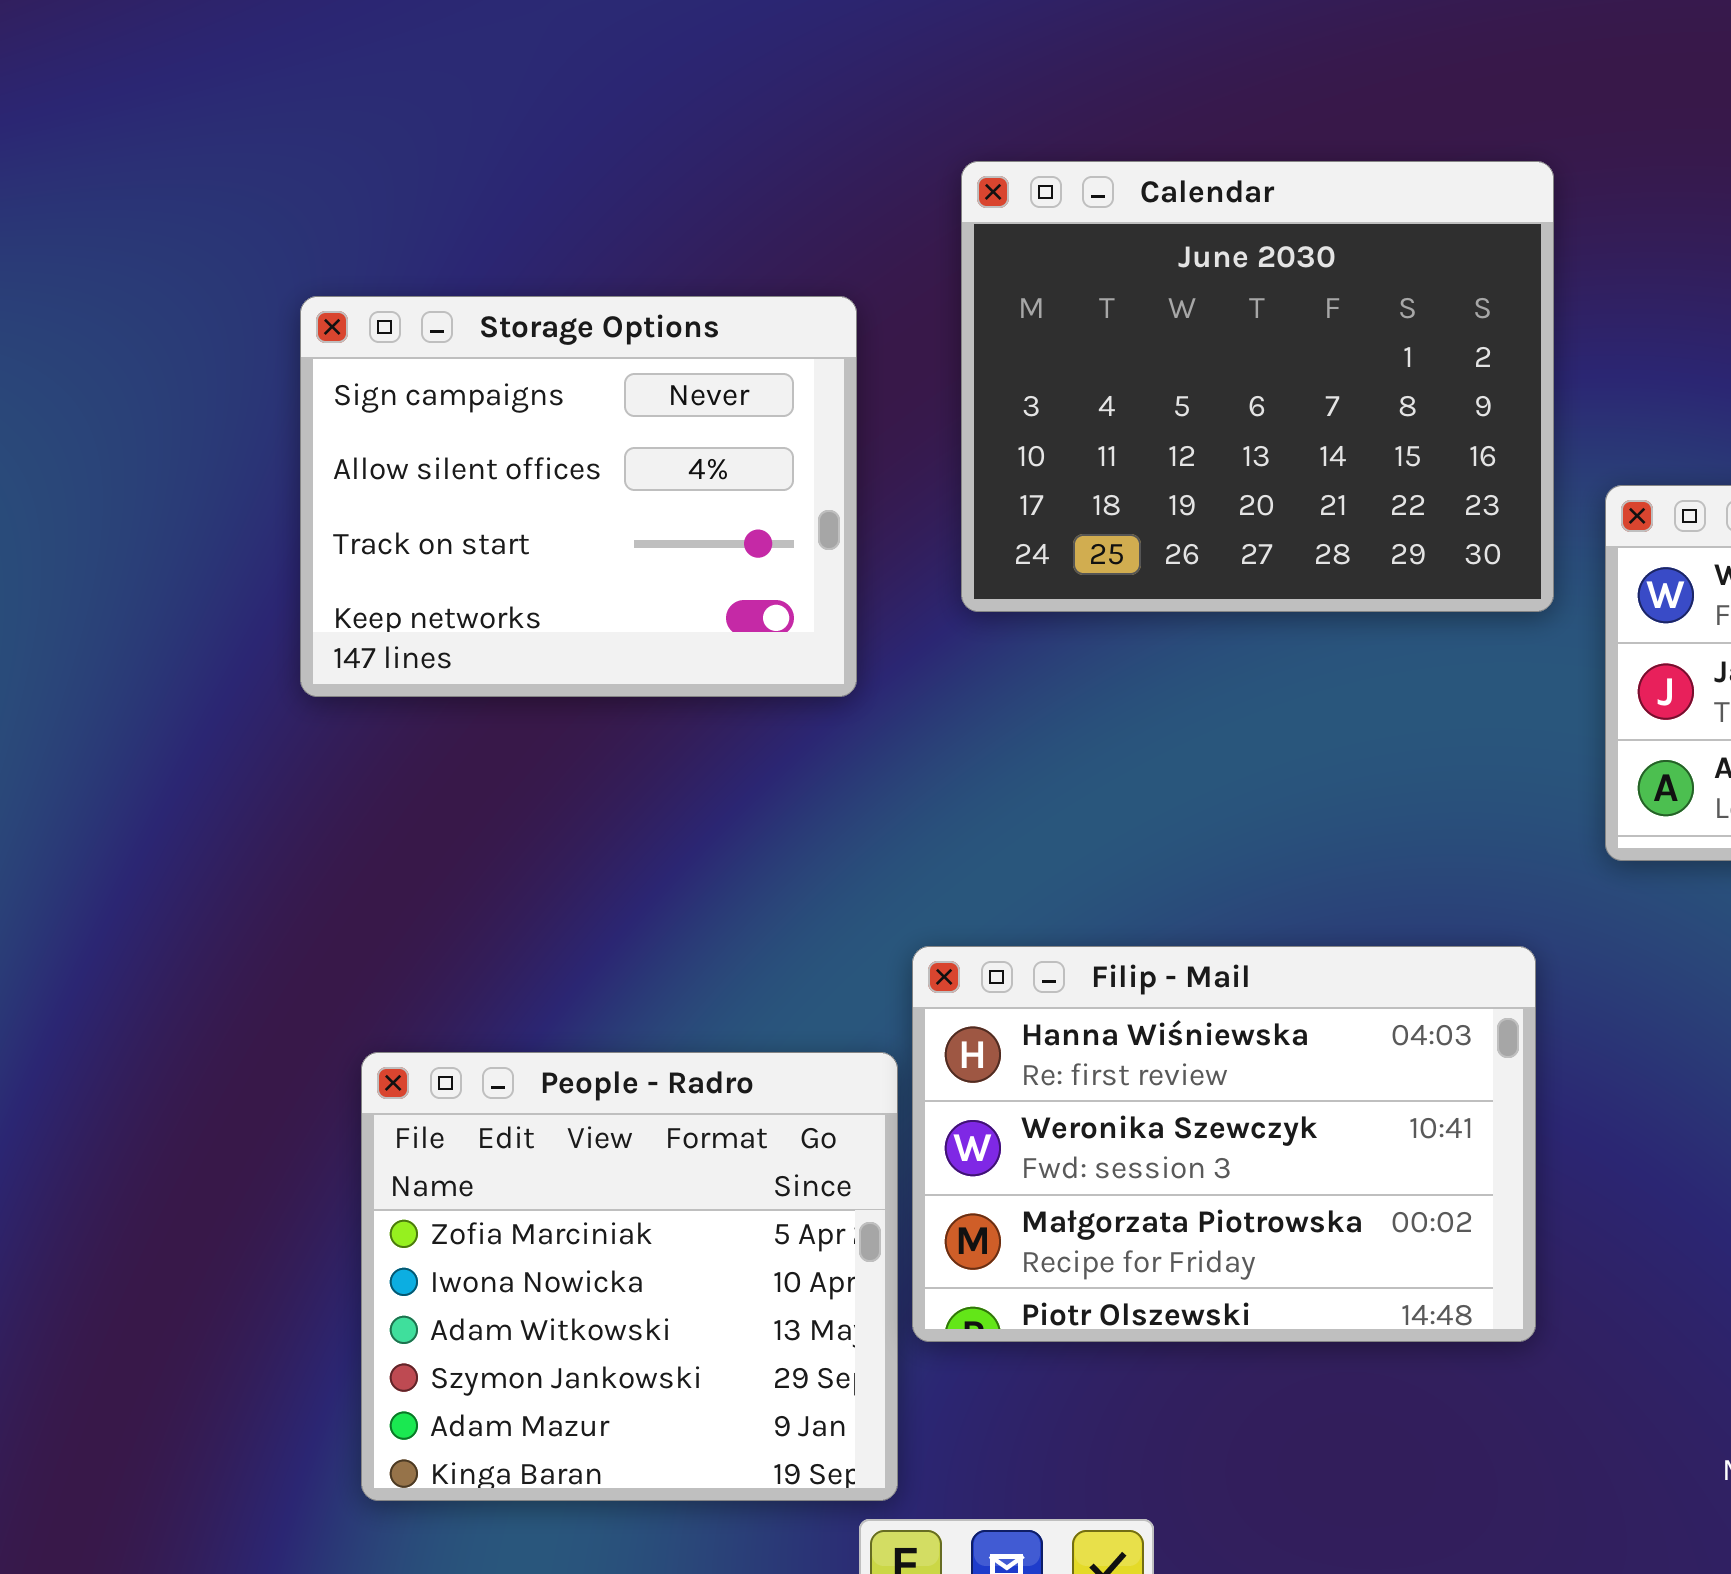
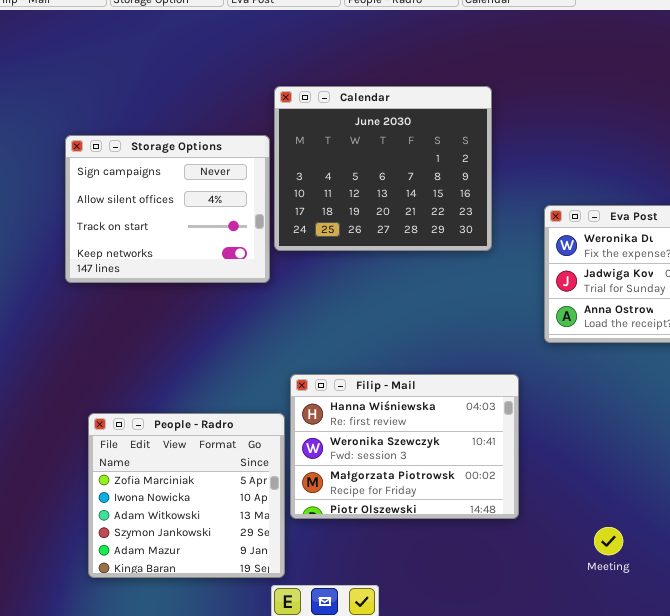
Calendar: [961,161,1554,612] -> [274,86,492,251], moved

